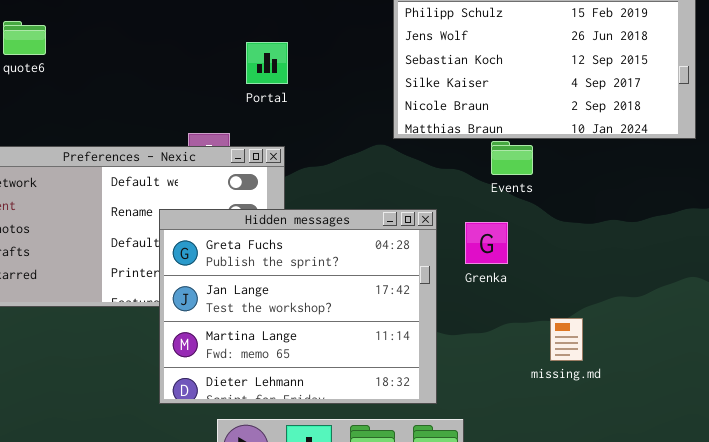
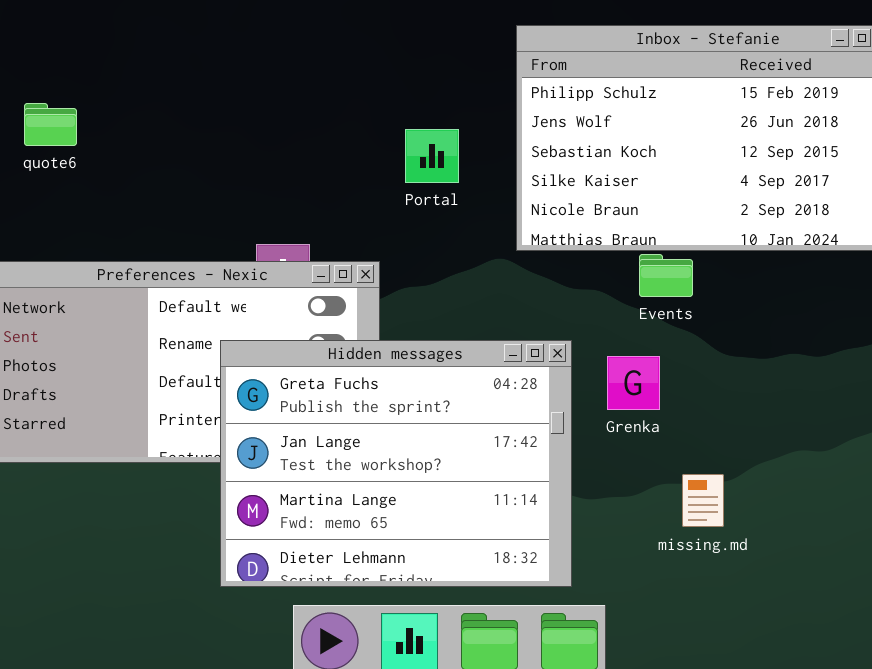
Portal: [246,42,288,84] -> [405,129,459,183], moved
missing.md: [550,318,583,361] -> [682,474,724,527], moved

